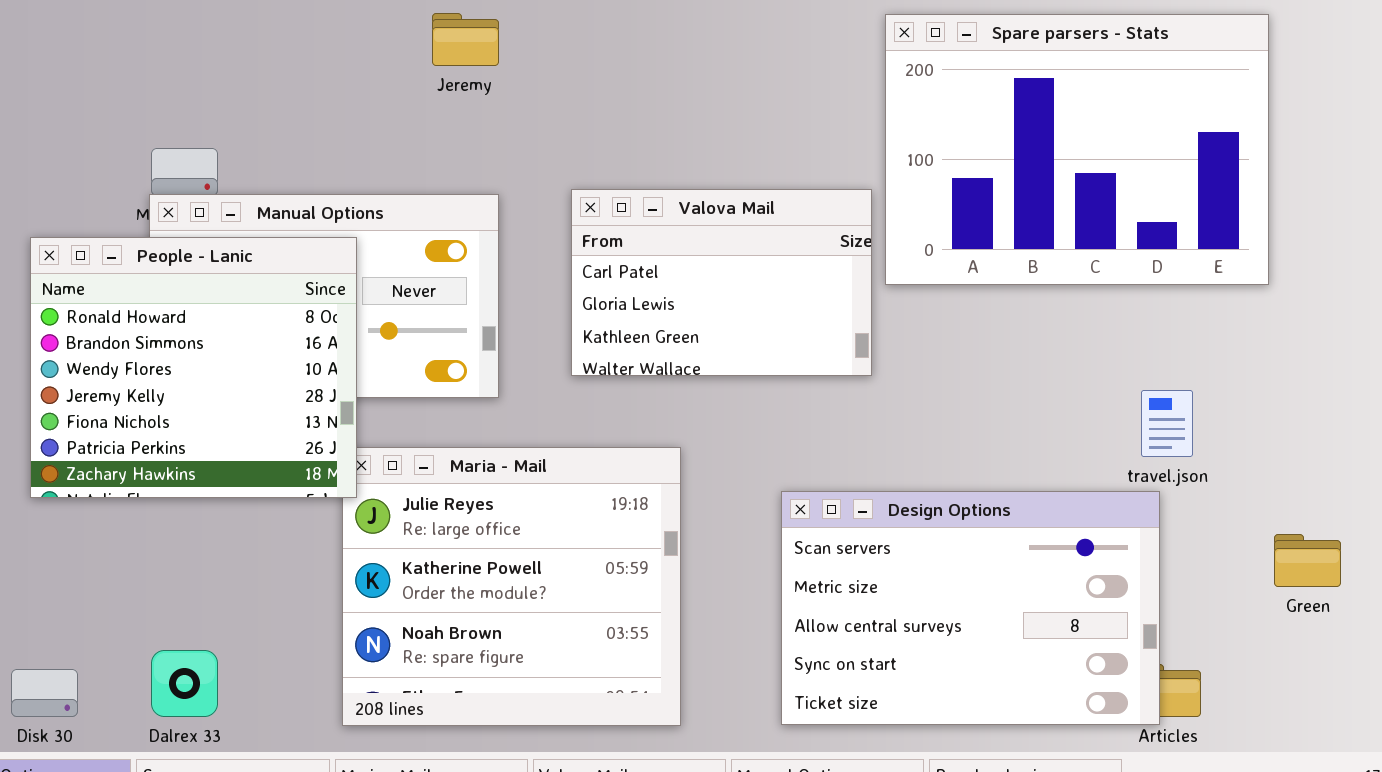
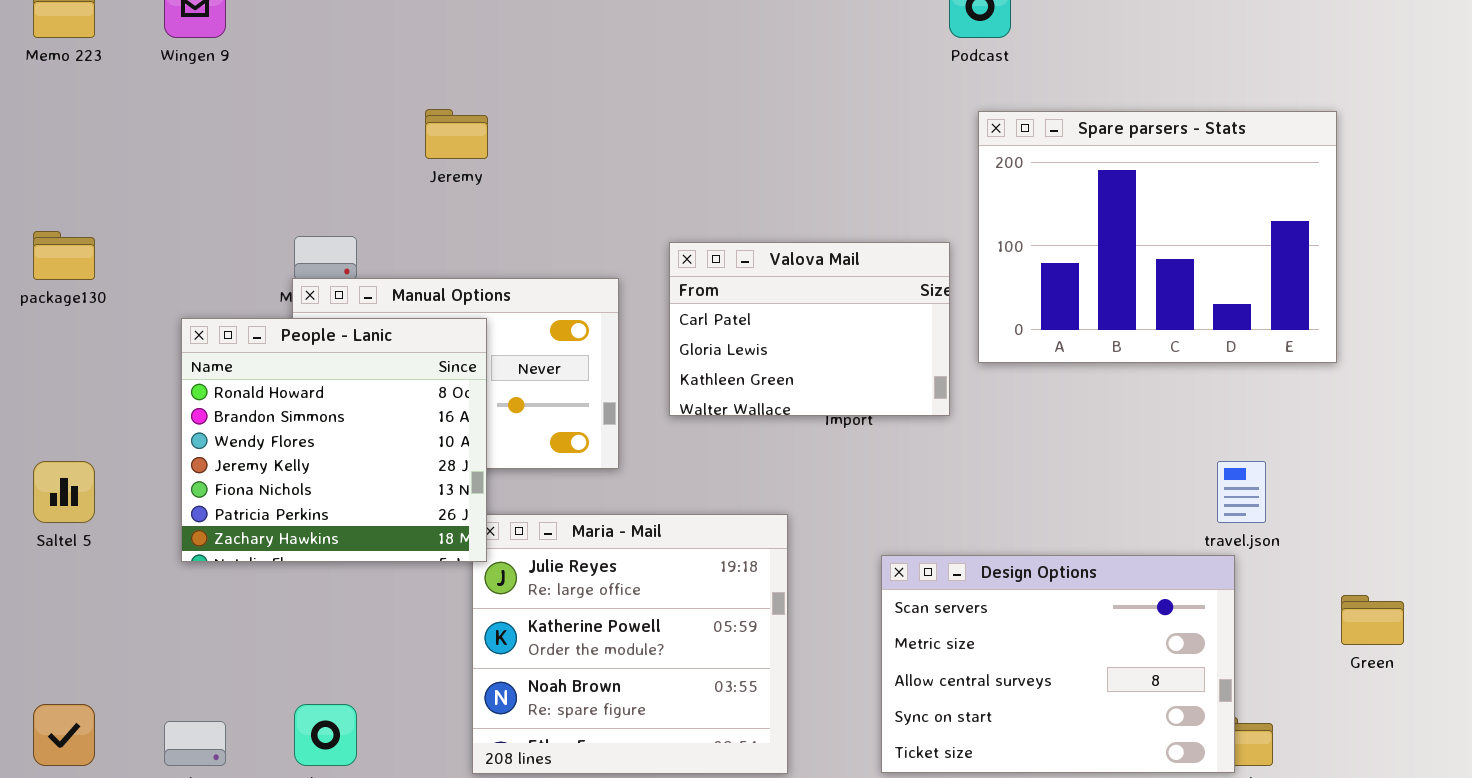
Jeremy: [432,13,499,66] -> [425,109,488,159], moved
Valova Mail: [571,189,872,376] -> [669,242,950,416], moved

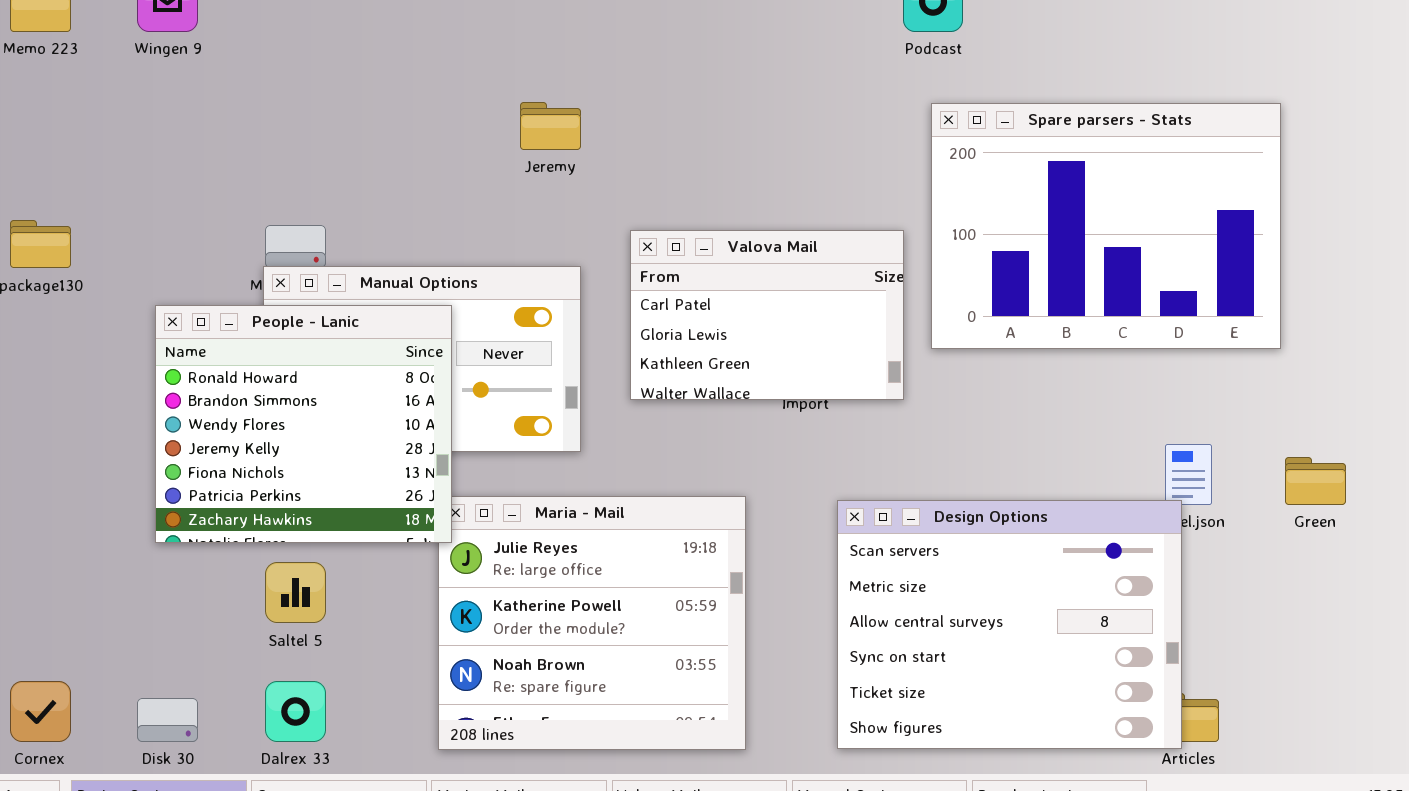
Jeremy: [425,109,488,159] -> [520,102,581,150], moved
Saltel 5: [33,461,95,523] -> [265,562,326,623], moved
Design Options: [881,555,1235,773] -> [837,500,1182,749], resized
Green: [1341,595,1404,645] -> [1285,457,1346,505], moved

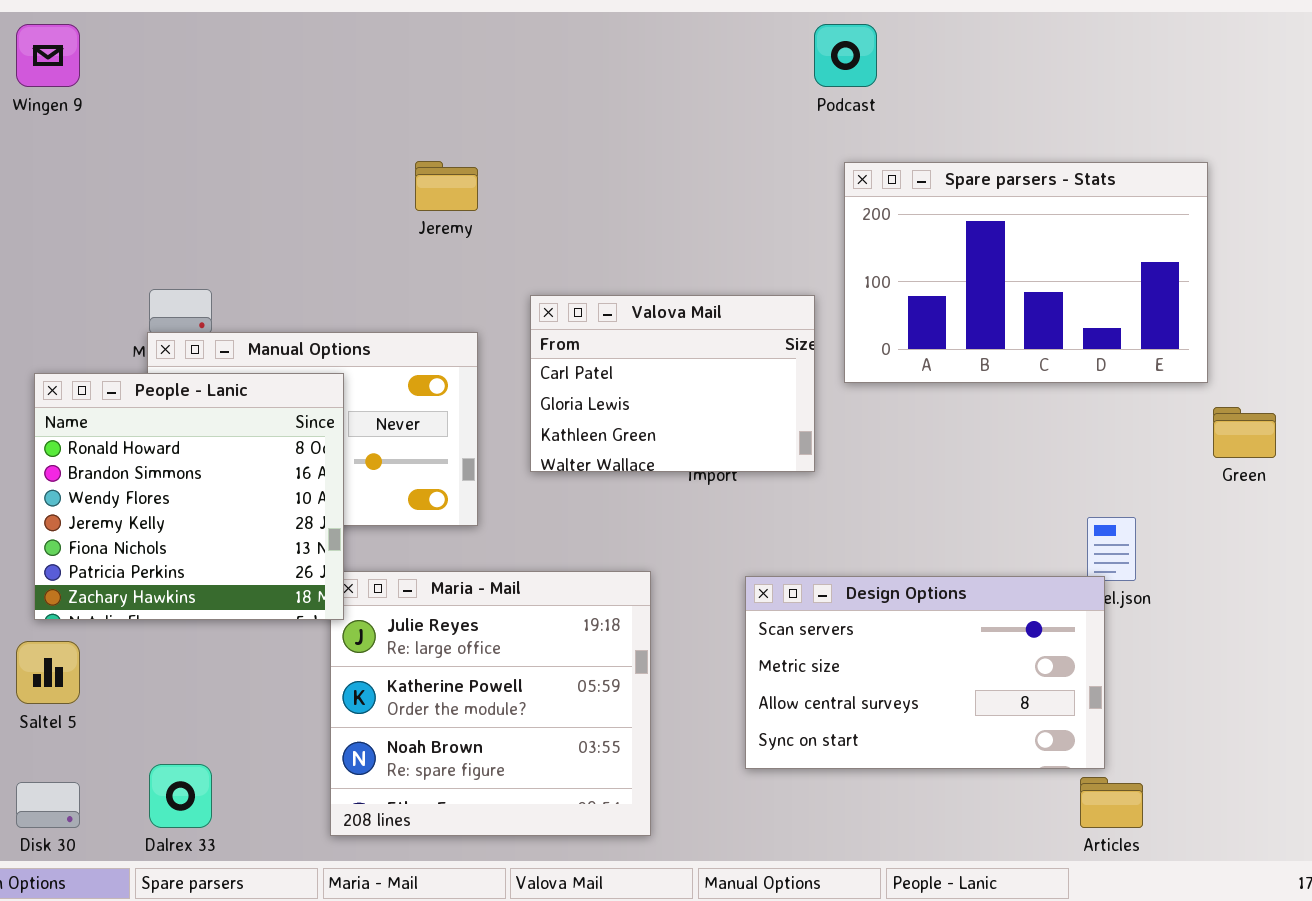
Spare parsers - Stats: [931,103,1281,349] -> [844,162,1208,383], resized
Green: [1285,457,1346,505] -> [1213,407,1276,458], moved
Design Options: [837,500,1182,749] -> [745,576,1105,769], resized
Saltel 5: [265,562,326,623] -> [16,641,80,704], moved

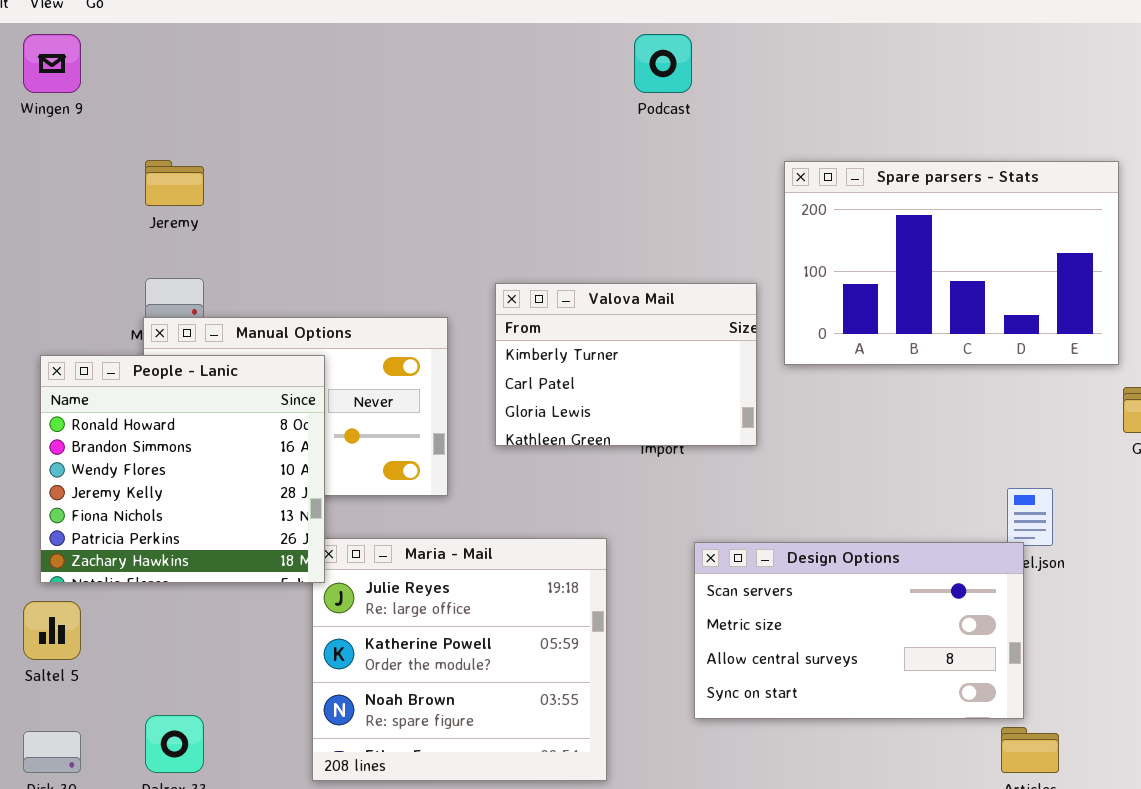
Podcast: [814,24,877,87] -> [634,34,692,93], moved
Jeremy: [415,161,478,211] -> [145,160,204,206], moved
Valova Mail: [530,295,815,472] -> [495,283,757,446], scrolled up 1 row

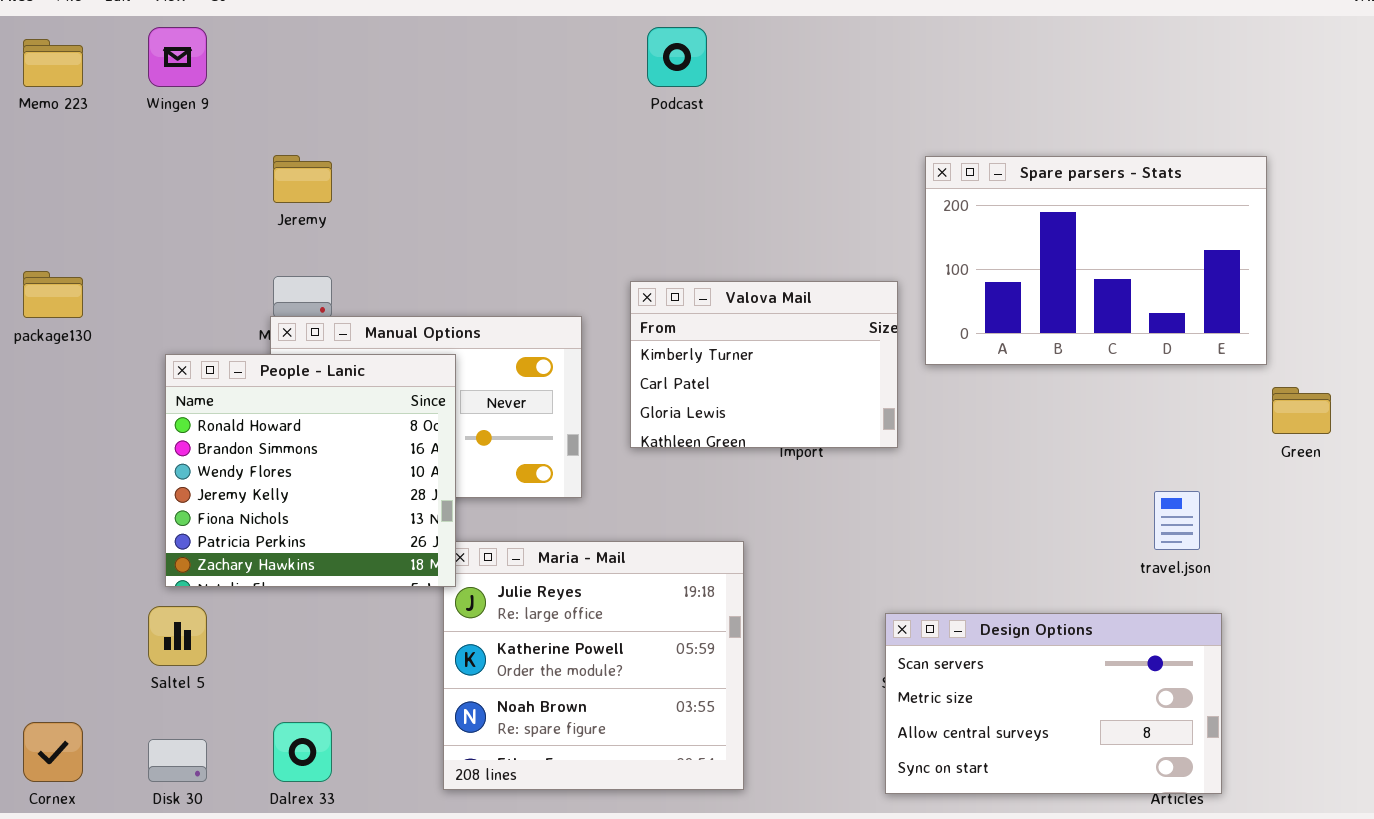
Podcast: [634,34,692,93] -> [647,27,707,87], moved
Design Options: [694,542,1024,719] -> [885,613,1222,794], moved

